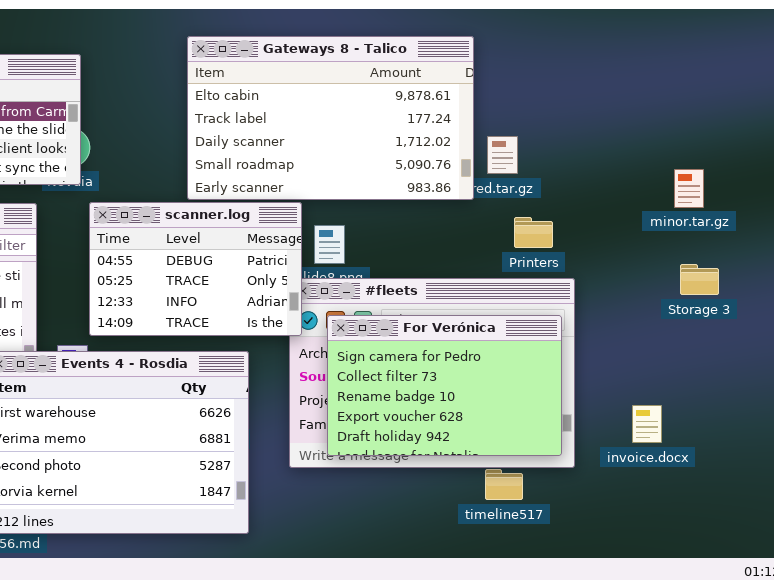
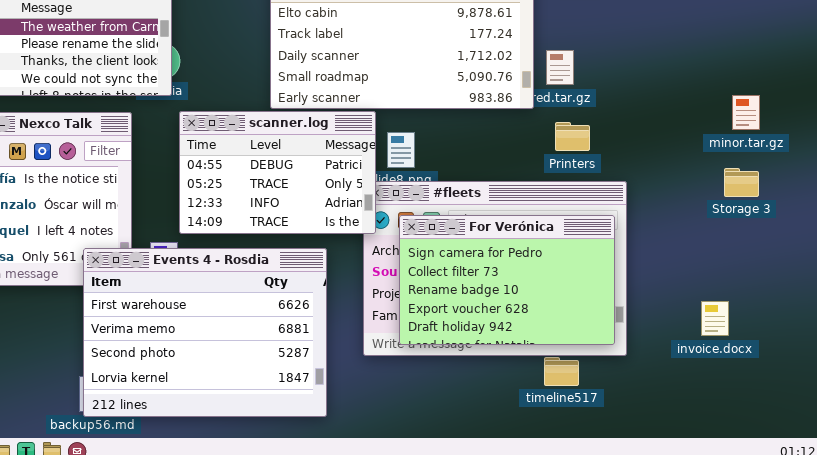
minor.tar.gz: [674,169,704,208] -> [732,95,760,130], moved
Printers: [514,217,553,248] -> [555,122,590,151], moved
invoice.docx: [632,405,662,443] -> [701,301,729,336], moved

